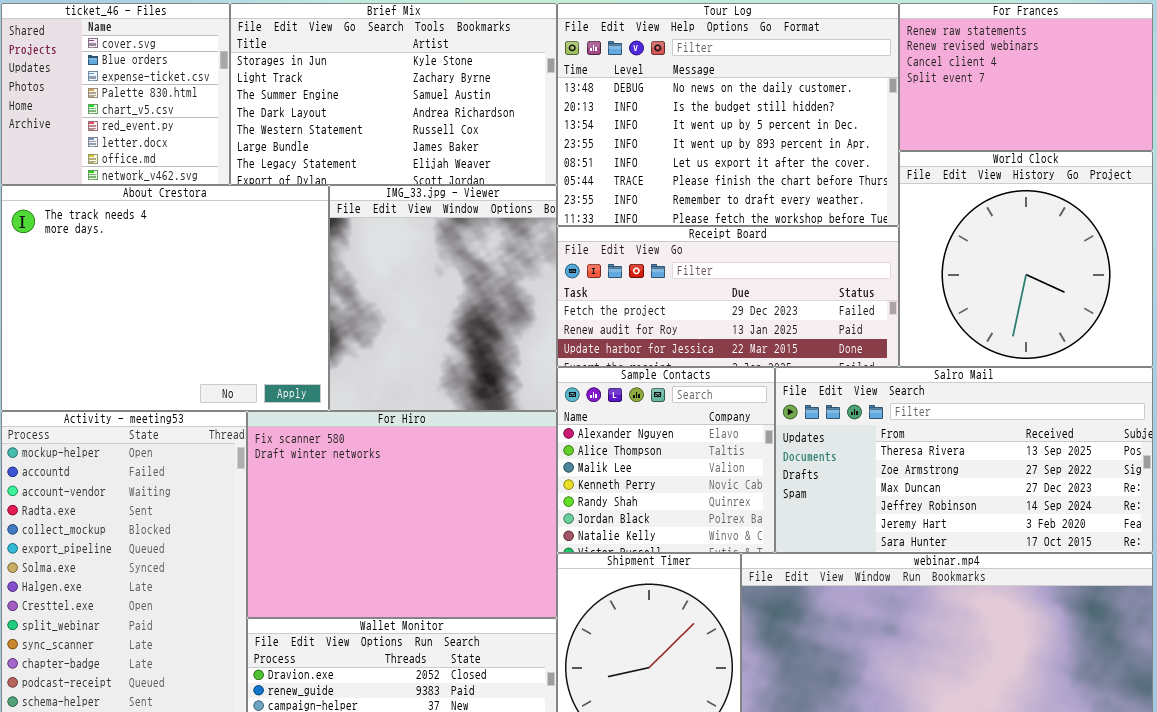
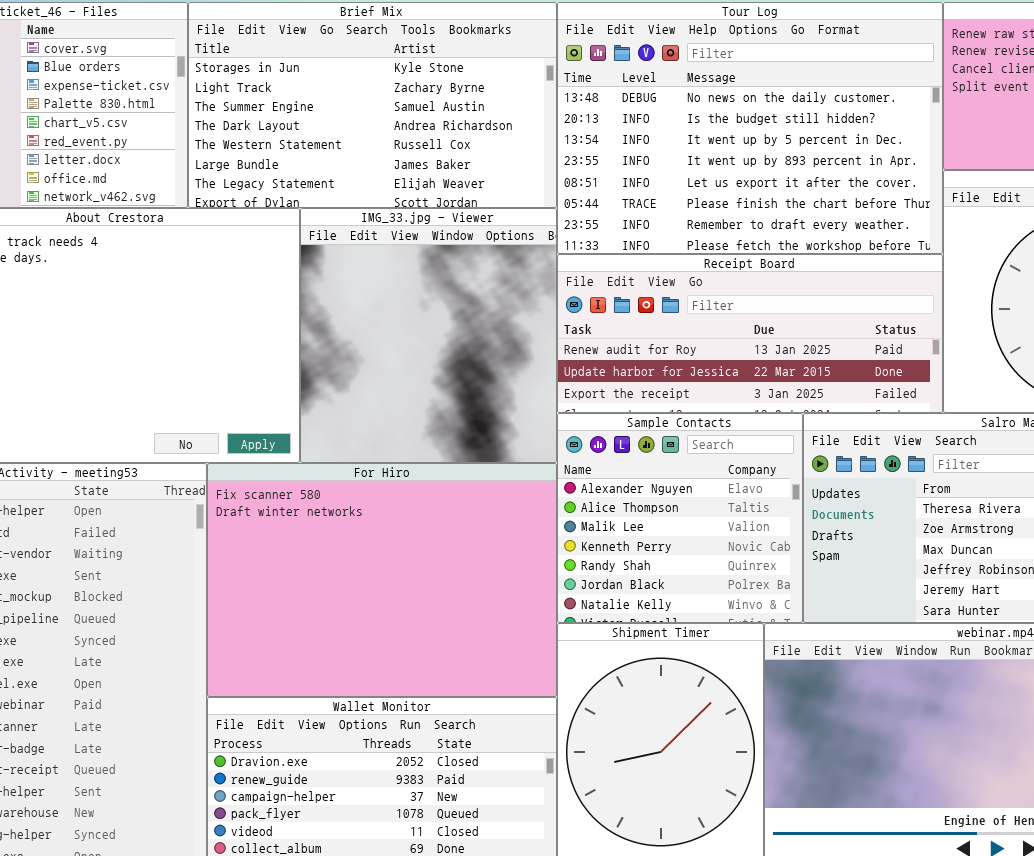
Receipt Board: [557,226,899,367] -> [557,254,943,413], scrolled down 1 row

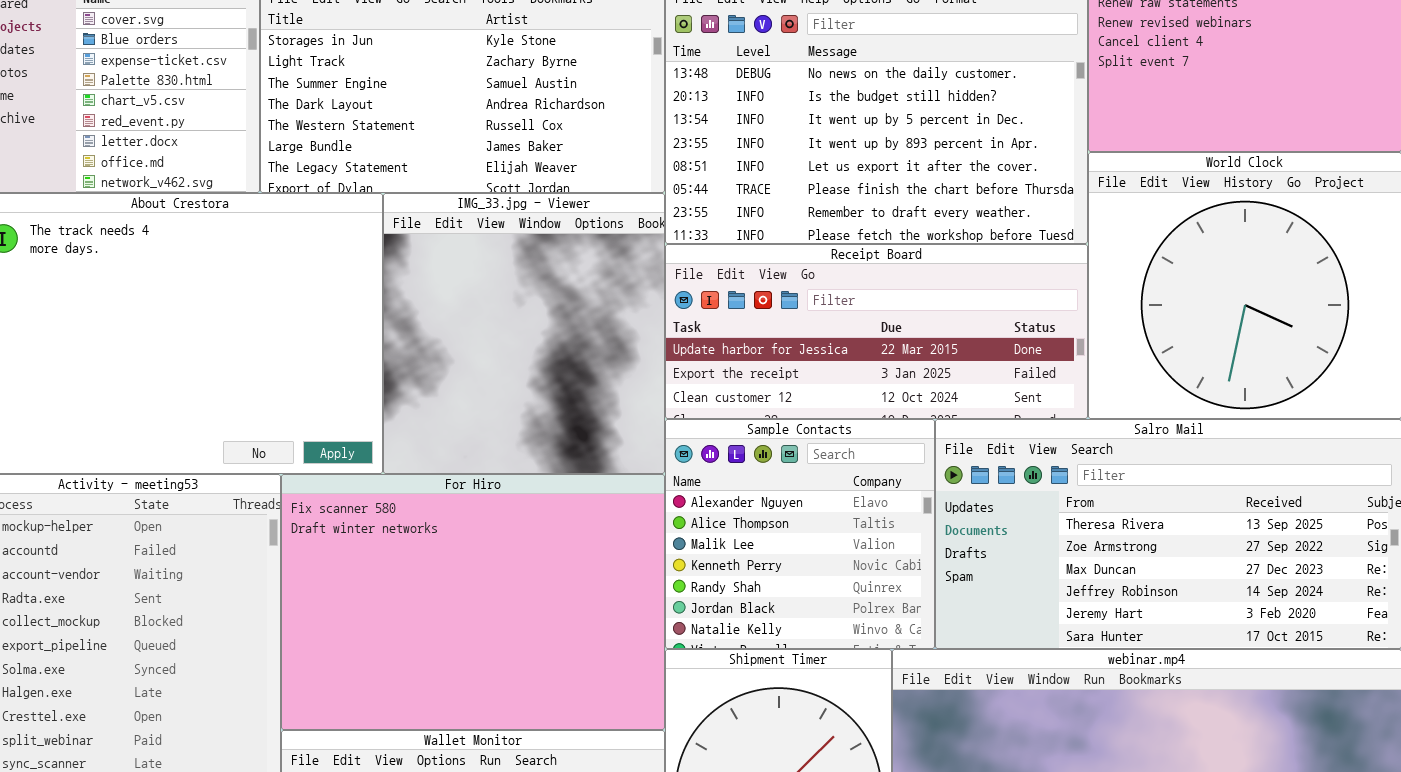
Receipt Board: [557,254,943,413] -> [665,244,1088,419], scrolled down 1 row

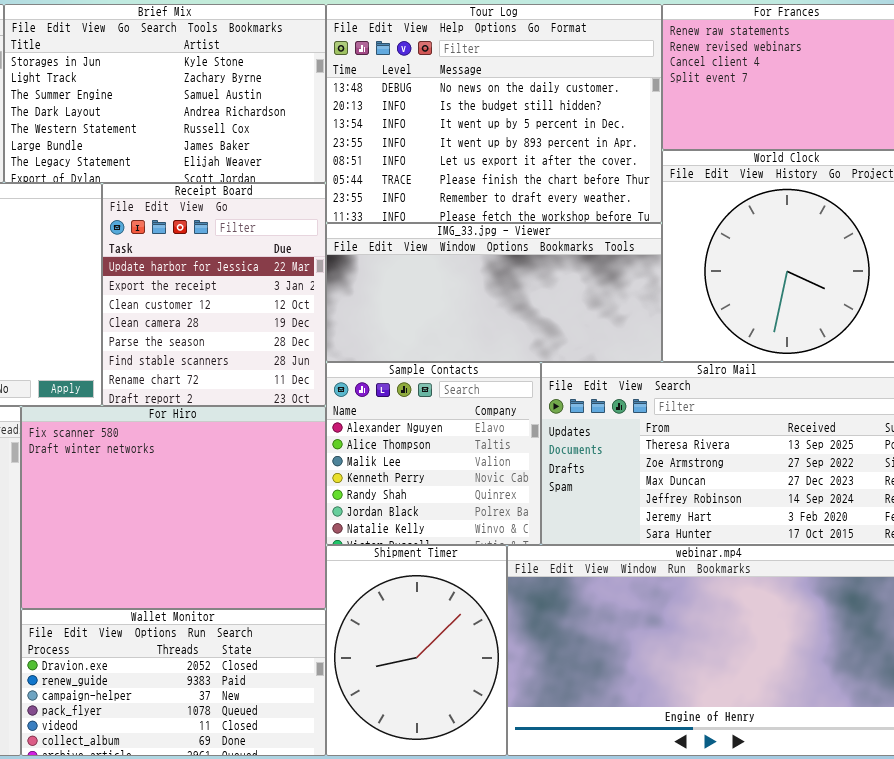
IMG_33.jpg - Viewer: [383,193,665,474] -> [326,223,662,362], moved, resized
Receipt Board: [665,244,1088,419] -> [102,183,326,406], moved, resized

